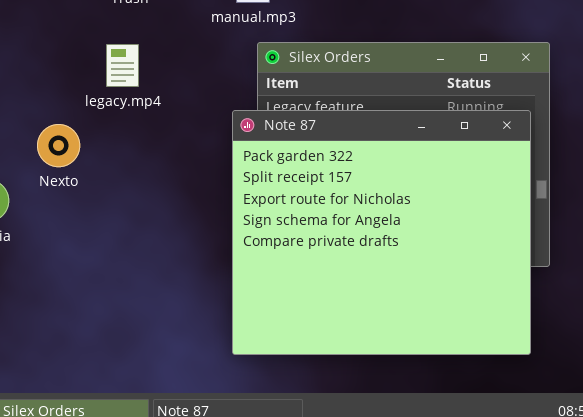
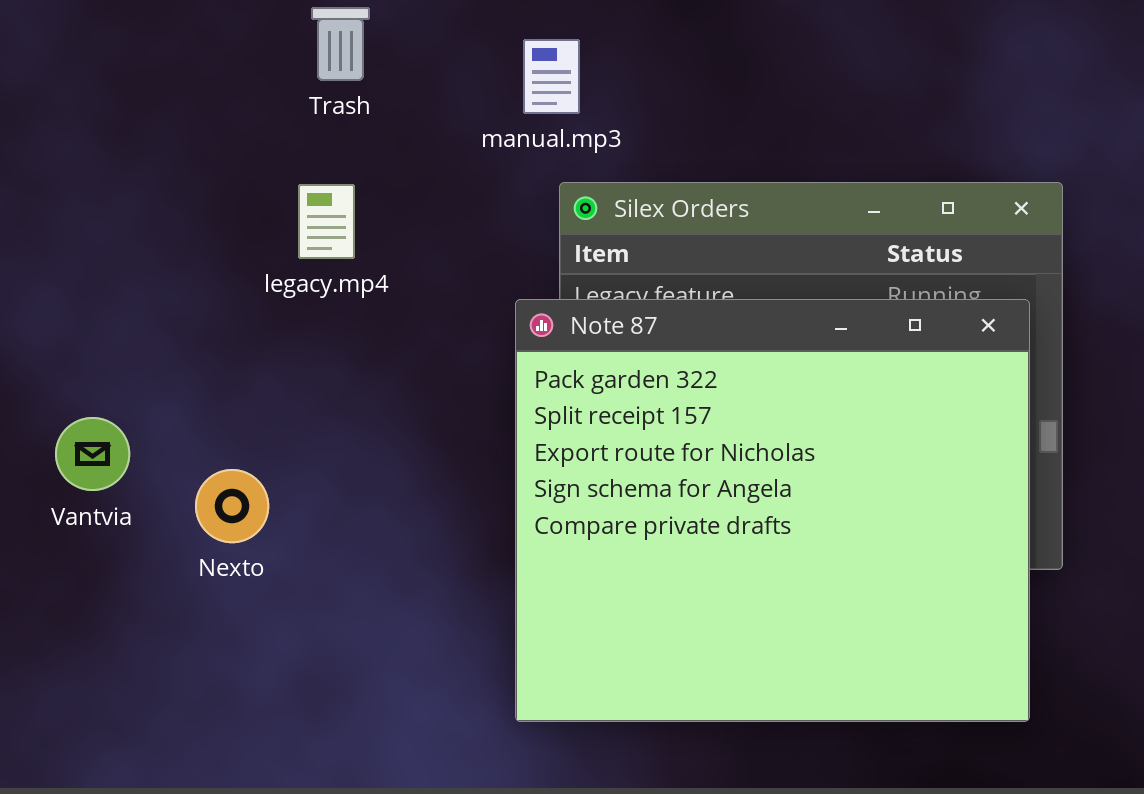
Nexto: [37,124,80,167] -> [195,469,269,543], moved

